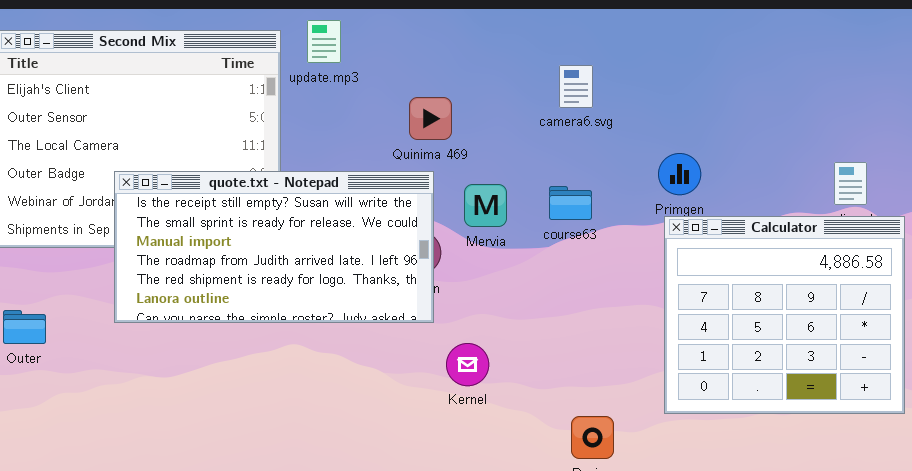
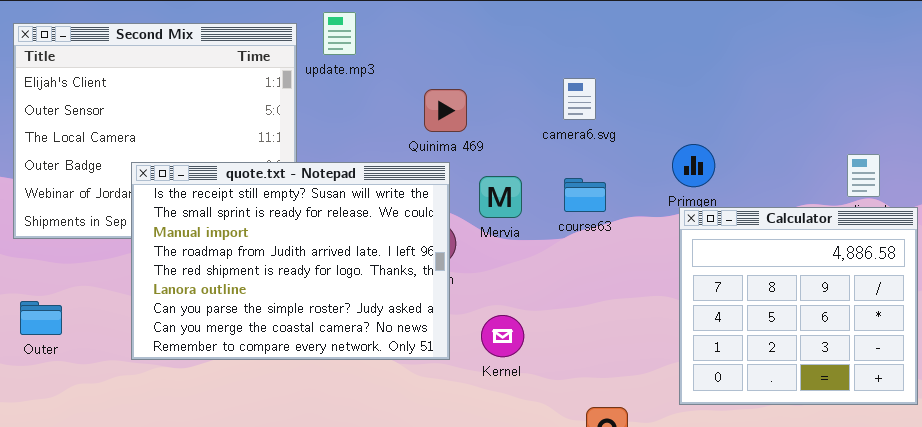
camera6.svg: [559,65,593,108] -> [563,78,596,120], moved
quote.txt - Notepad: [114,171,434,323] -> [131,162,450,360], resized
Kernel: [446,343,489,386] -> [481,315,524,357], moved

